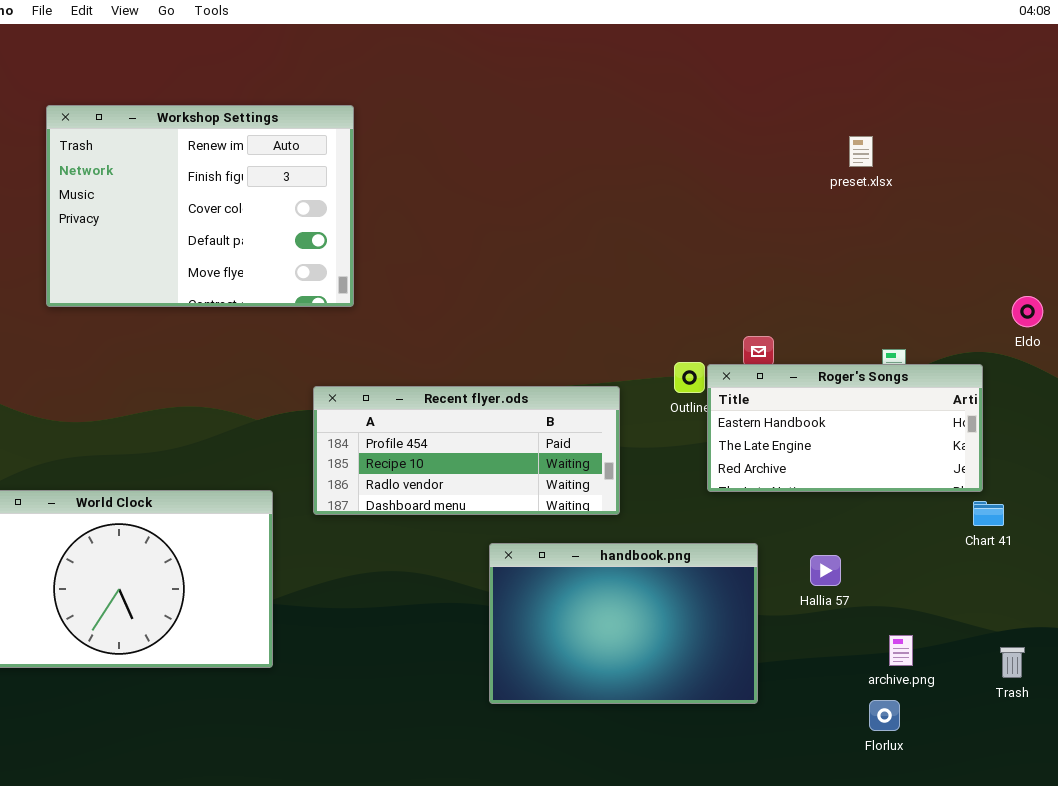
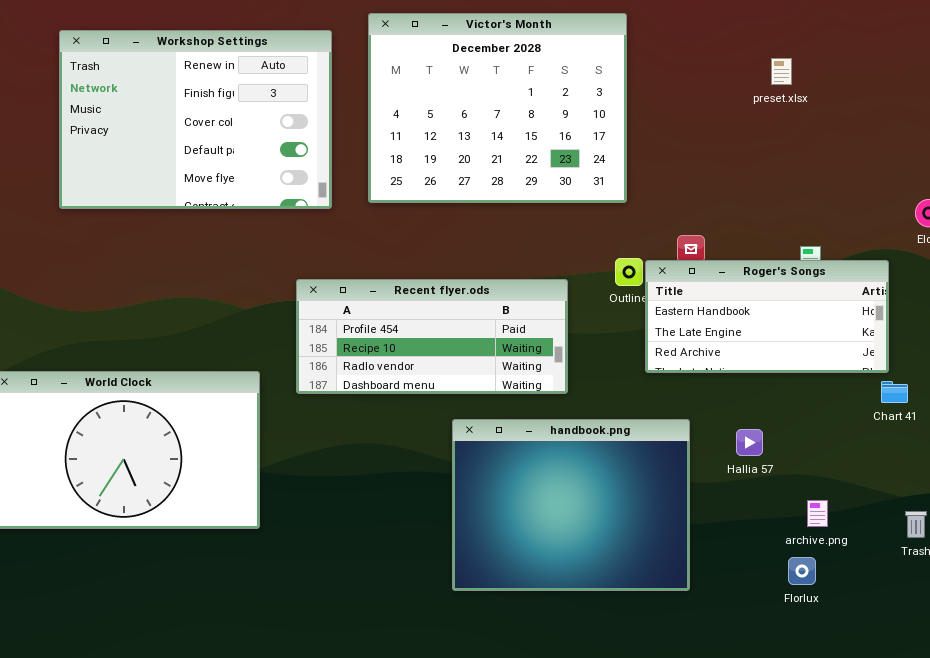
Victor's Month: none -> [368,13,627,203], opened
handbook.png: [489,543,758,704] -> [452,419,690,591], resized

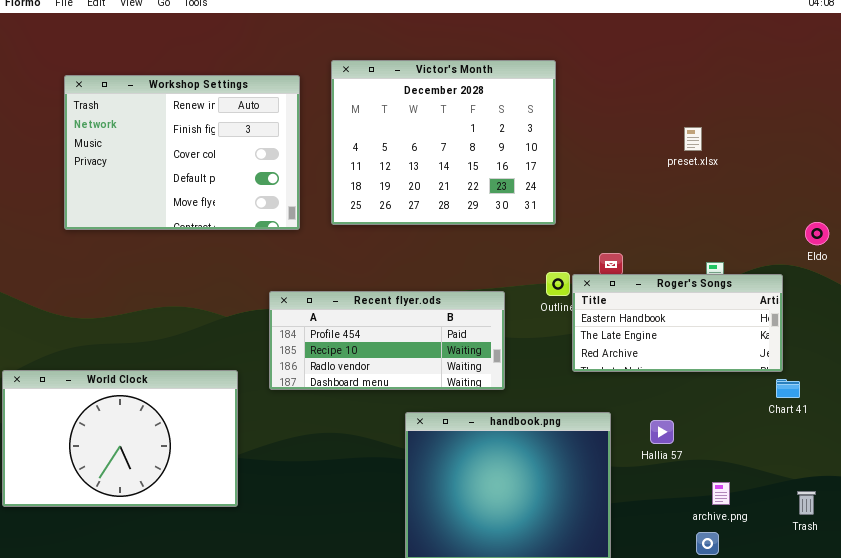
preset.xlsx: [771,58,792,85] -> [684,127,702,151], moved

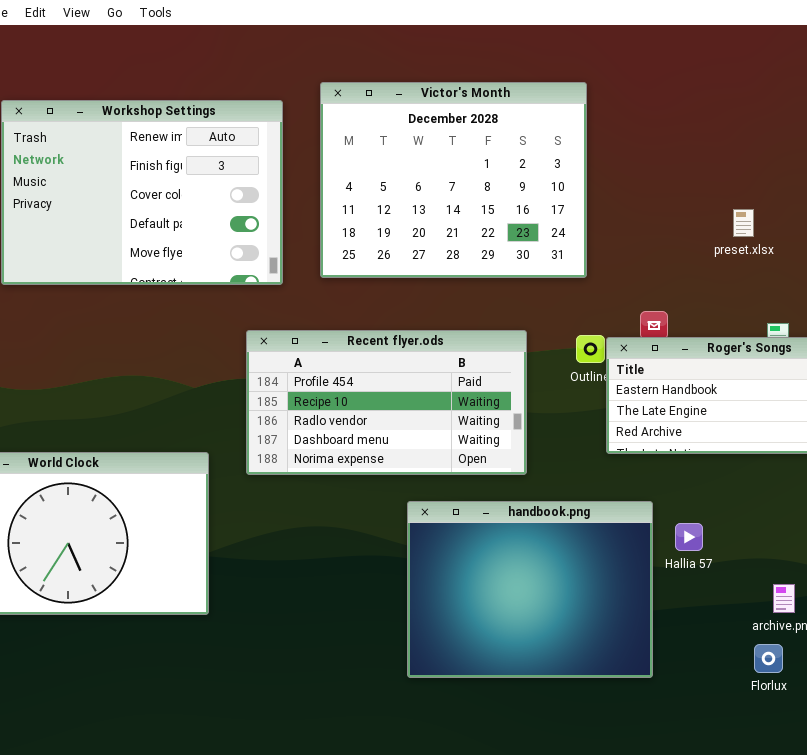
preset.xlsx: [684,127,702,151] -> [733,209,754,237], moved
Recent flyer.ods: [269,291,505,390] -> [246,330,527,475], resized
Hallia 57: [650,420,674,444] -> [675,523,703,551], moved

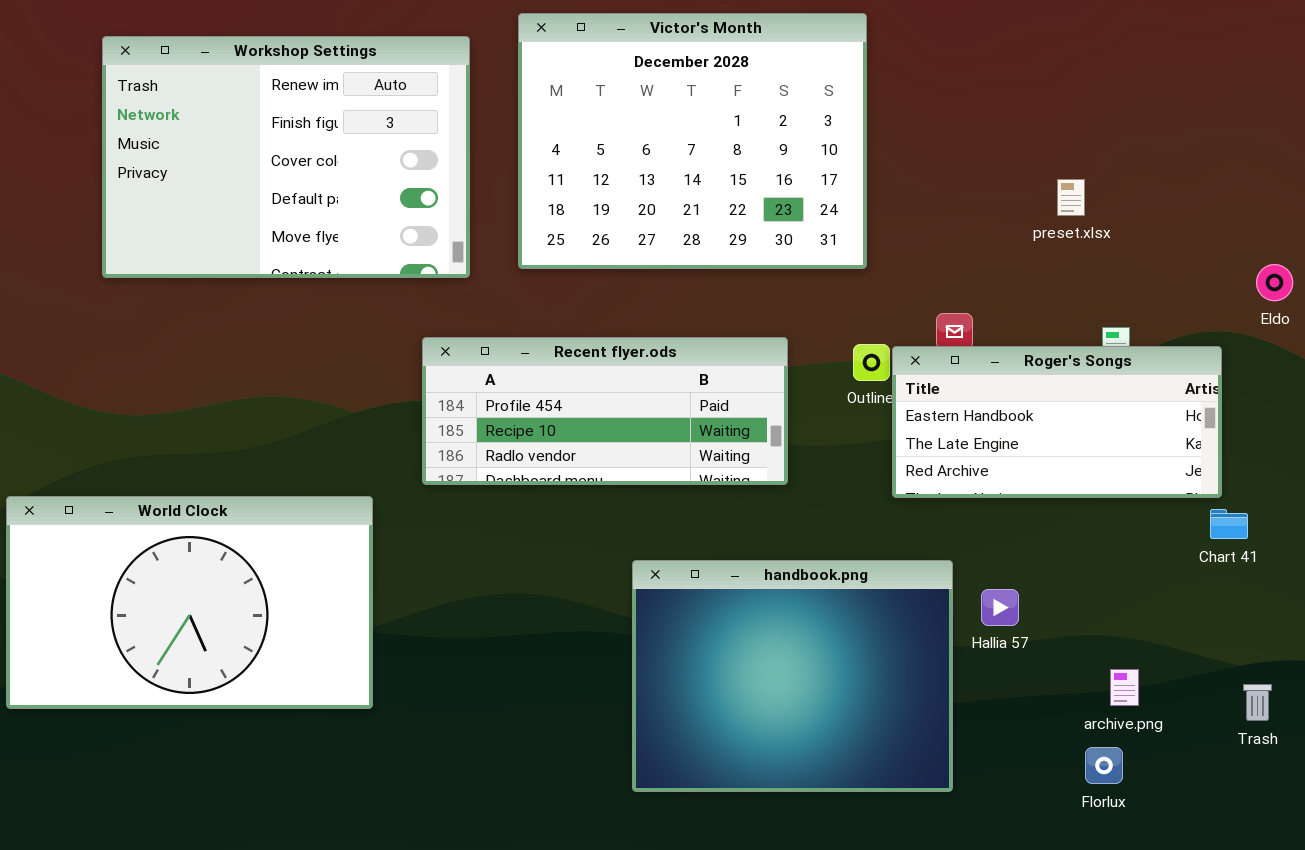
Recent flyer.ods: [246,330,527,475] -> [422,337,788,485], resized

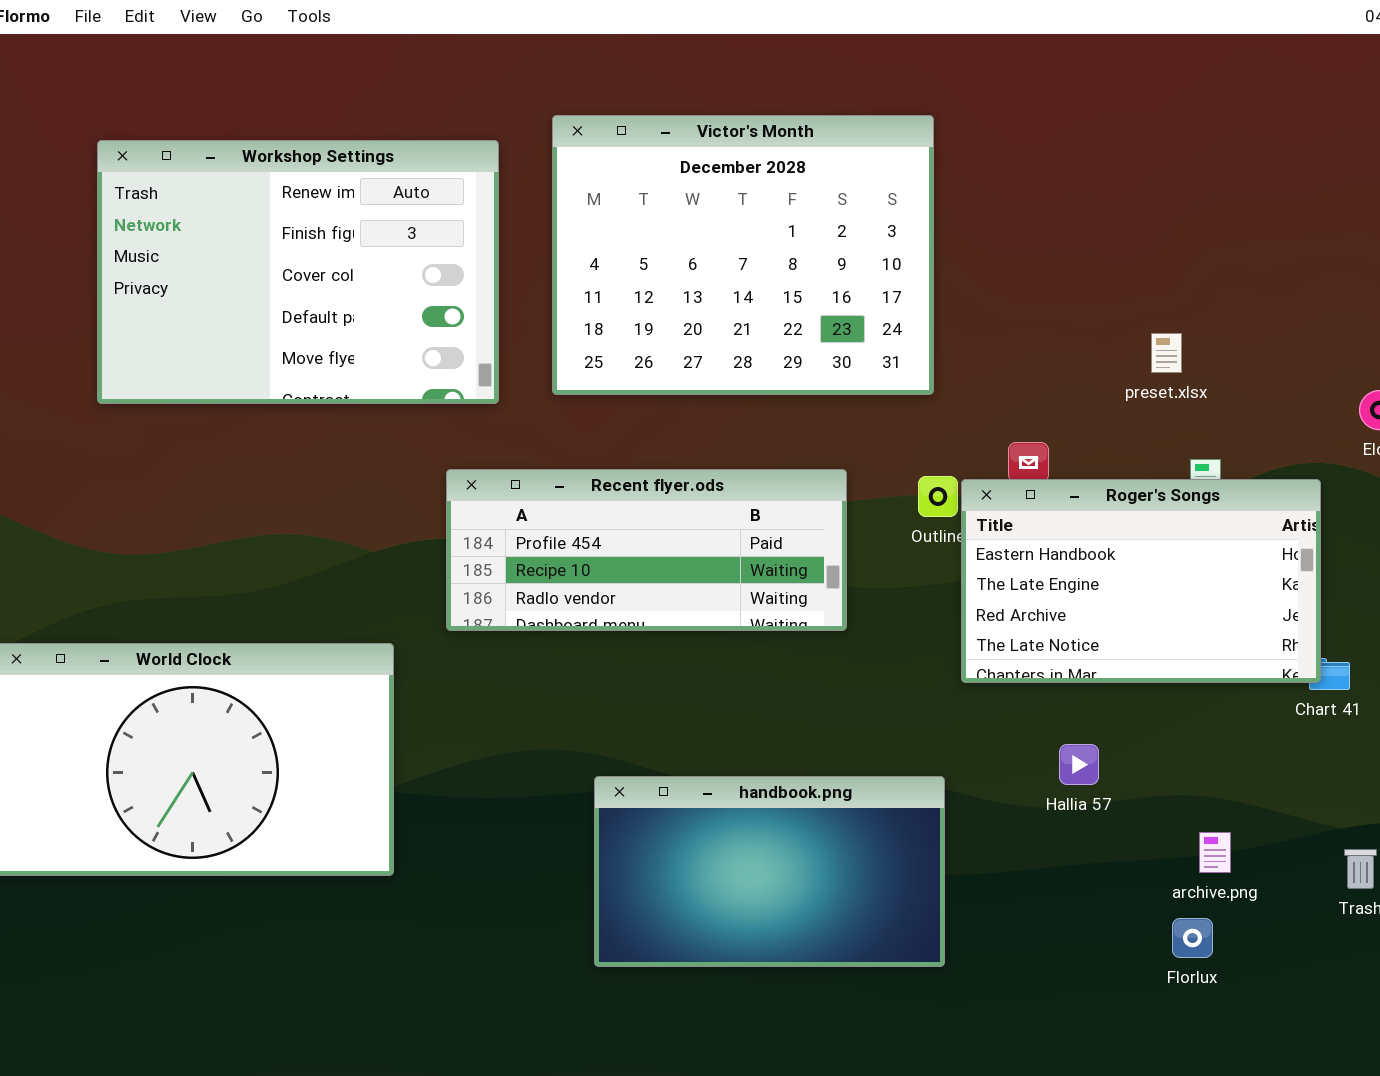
preset.xlsx: [1057,179,1085,216] -> [1151,333,1182,373], moved
Roger's Songs: [892,346,1222,498] -> [961,479,1321,683], resized
handbook.png: [632,560,953,792] -> [594,776,945,967], moved, resized

